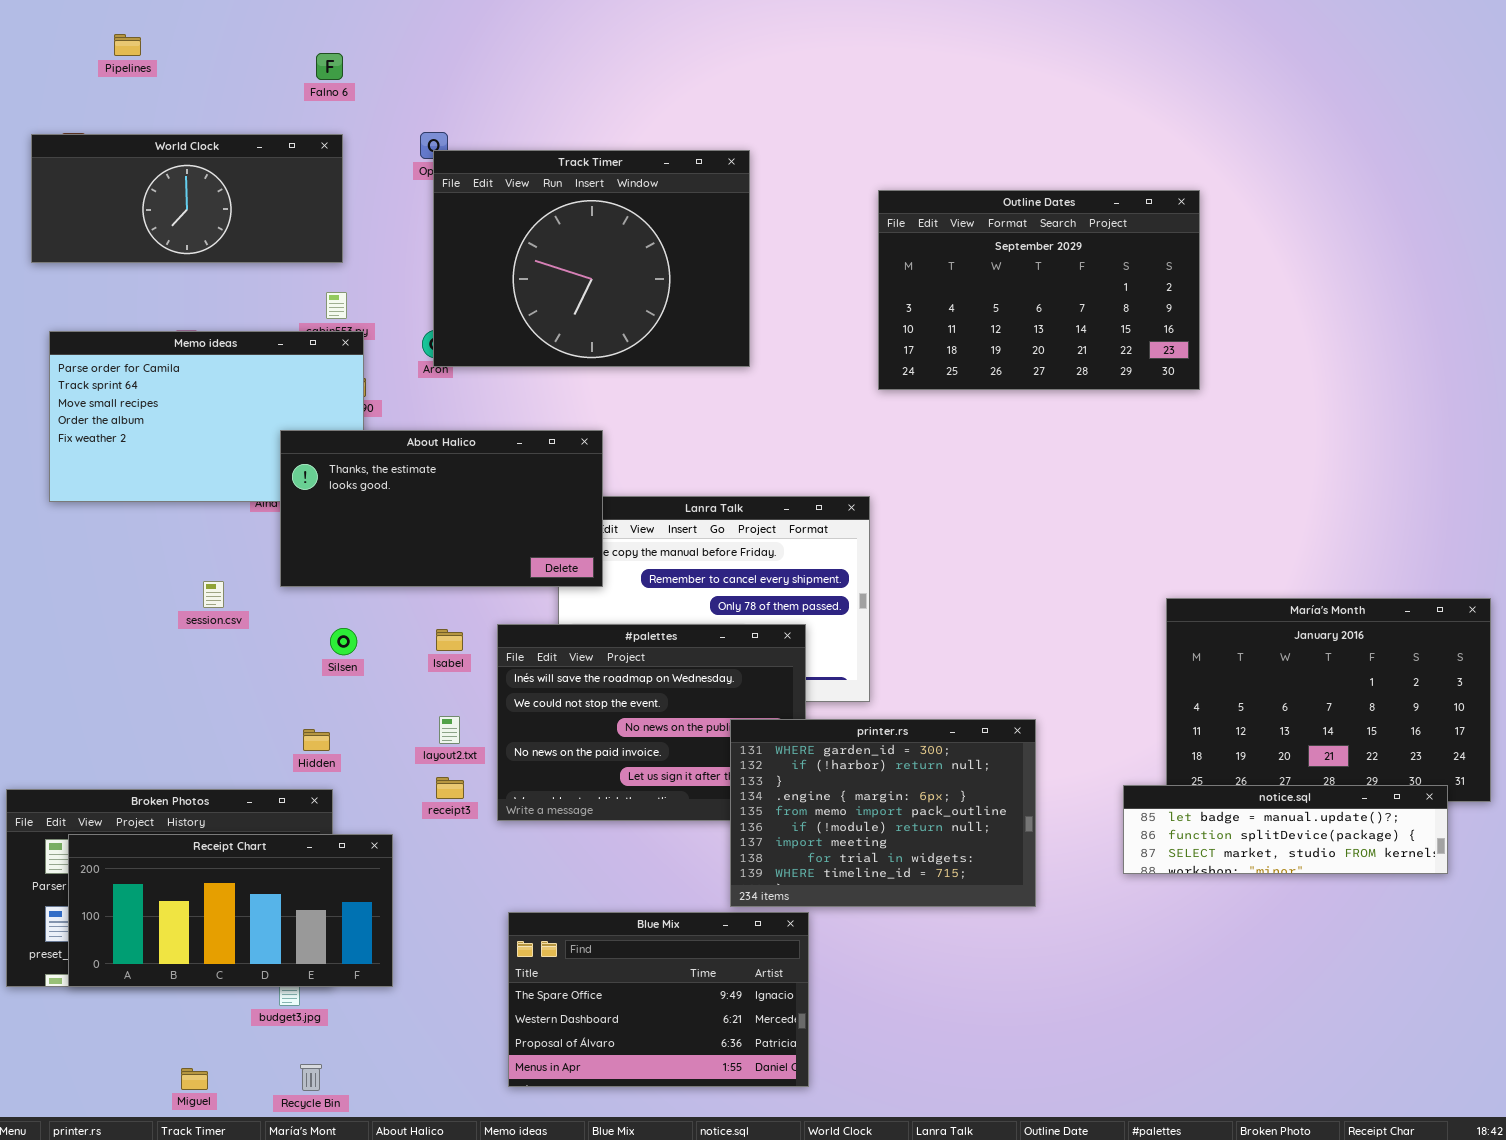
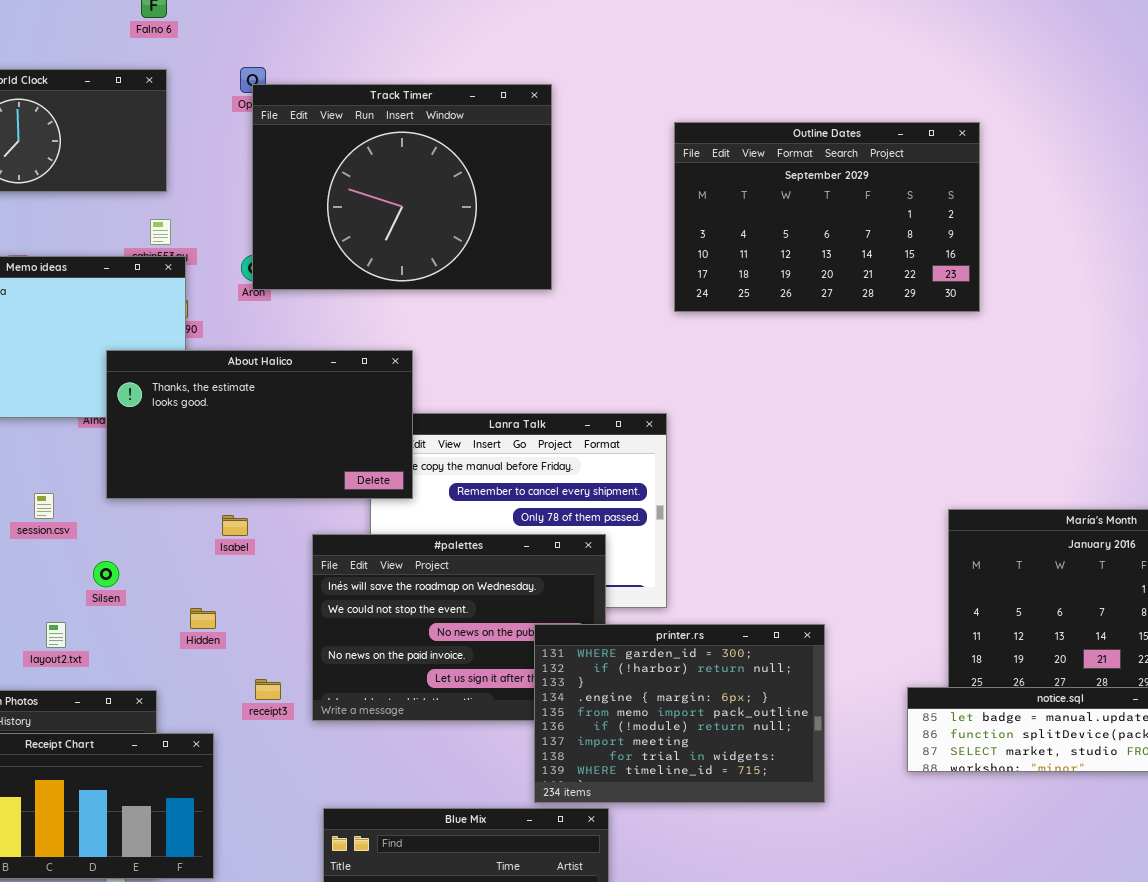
Silsen: [330,628,357,655] -> [93,561,119,587], moved
Isabel: [436,629,463,651] -> [222,515,248,536], moved
layout2.txt: [439,716,460,744] -> [46,622,66,648], moved
Hidden: [303,729,330,751] -> [190,608,216,629], moved

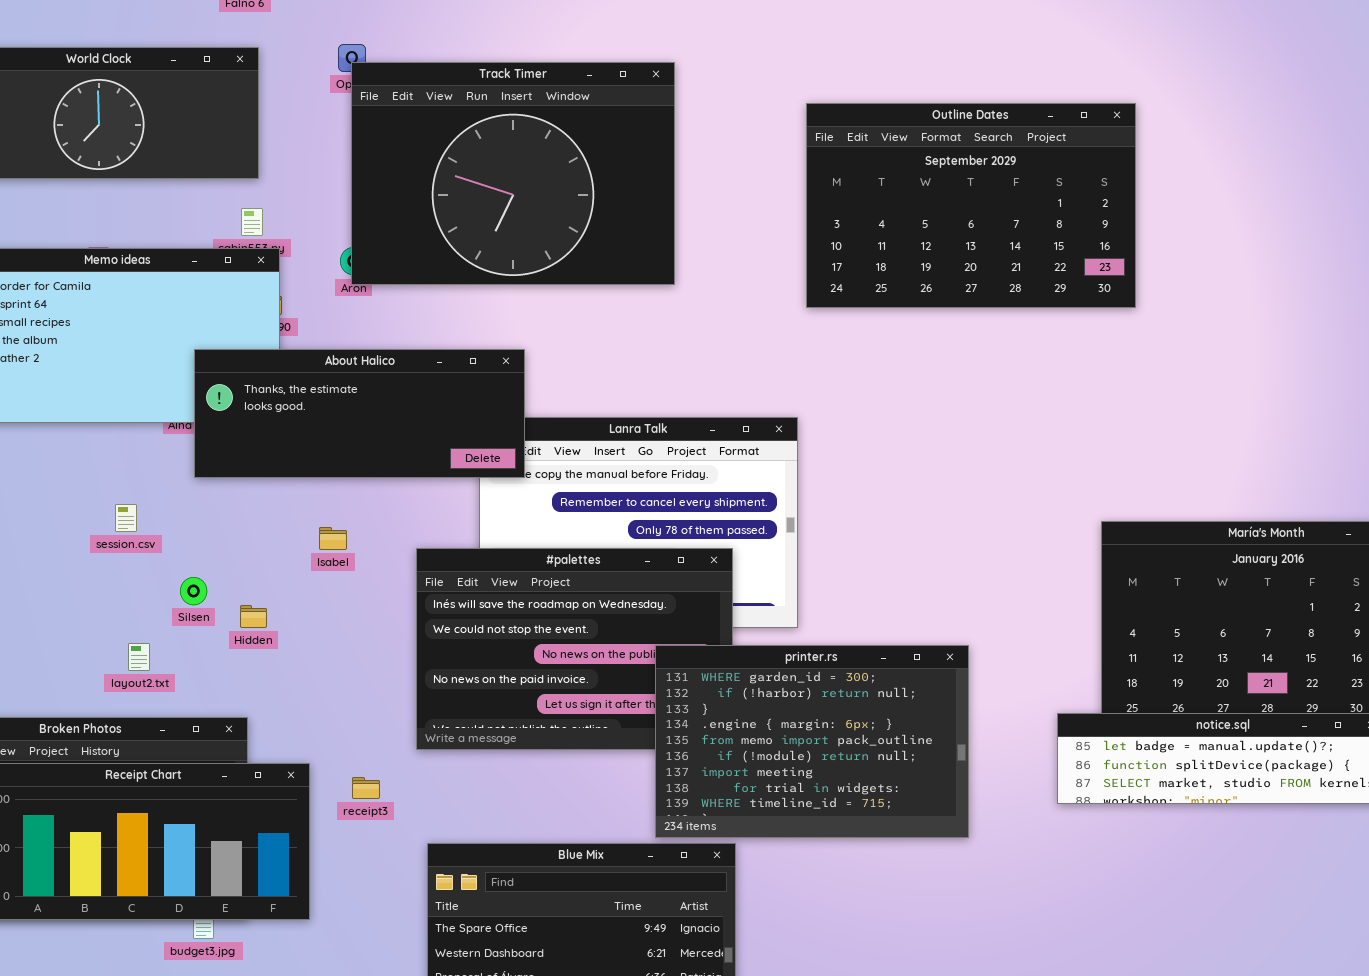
About Halico: [106,350,413,499] -> [194,349,525,478], resized
Hidden: [190,608,216,629] -> [240,605,267,628], moved
receipt3: [255,679,281,700] -> [352,777,380,799], moved

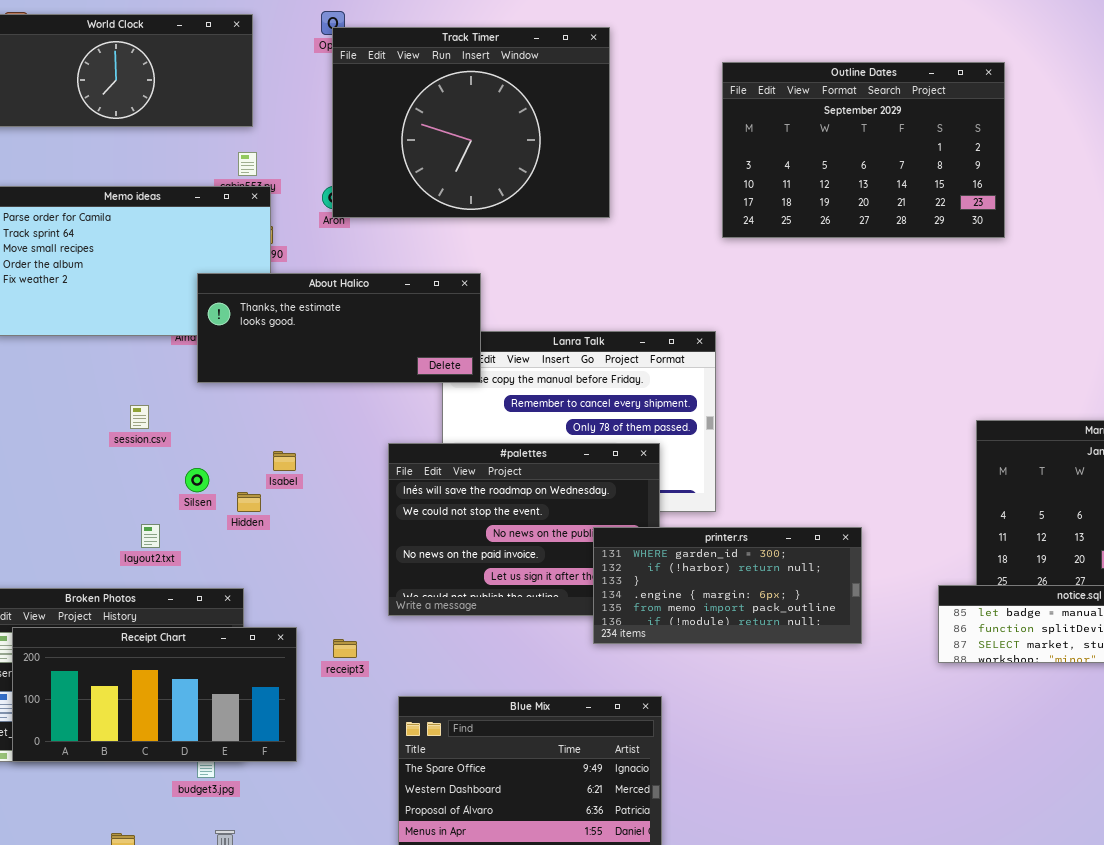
Isabel: [319,527,347,550] -> [273,451,296,471], moved
printer.rs: [655,645,969,838] -> [593,527,862,644], resized

